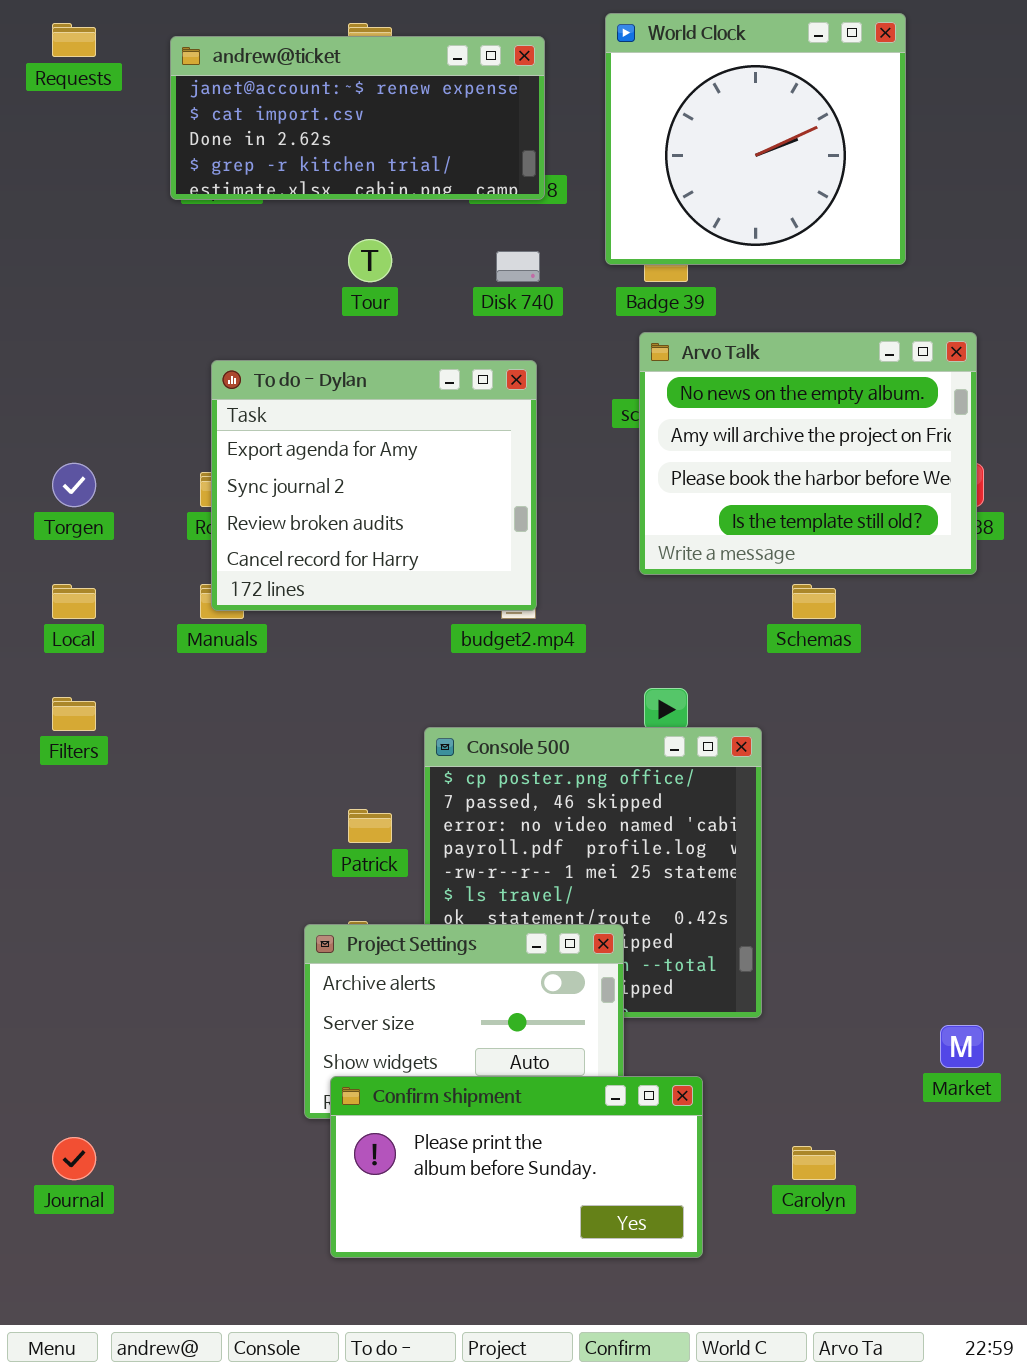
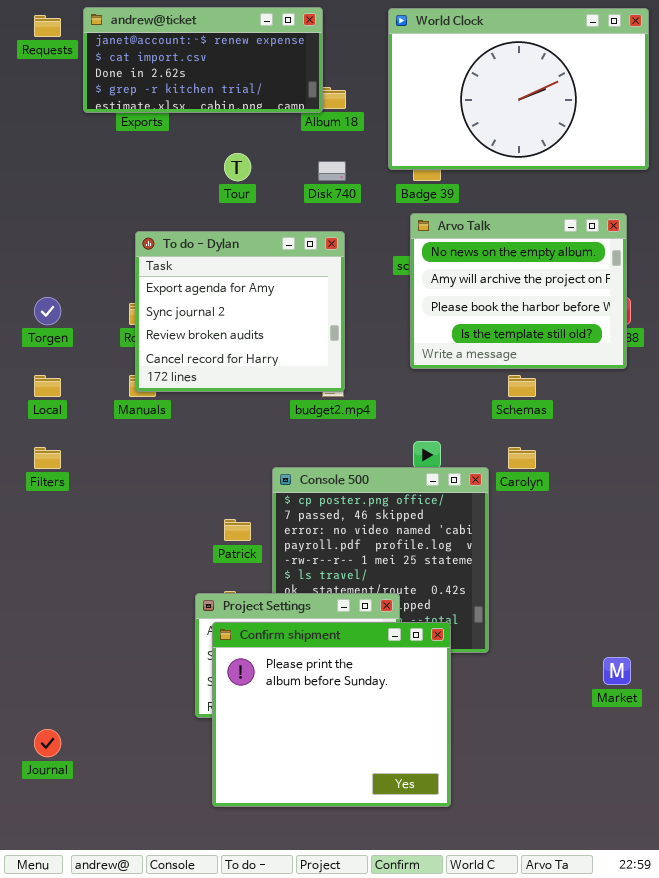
World Clock: [605,13,906,265] -> [388,8,649,170], resized
andrew@ticket: [170,36,545,200] -> [83,7,323,113], moved
Confirm shipment: [330,1076,703,1258] -> [212,622,451,807], resized
Carolyn: [792,1146,836,1180] -> [508,447,536,469], moved

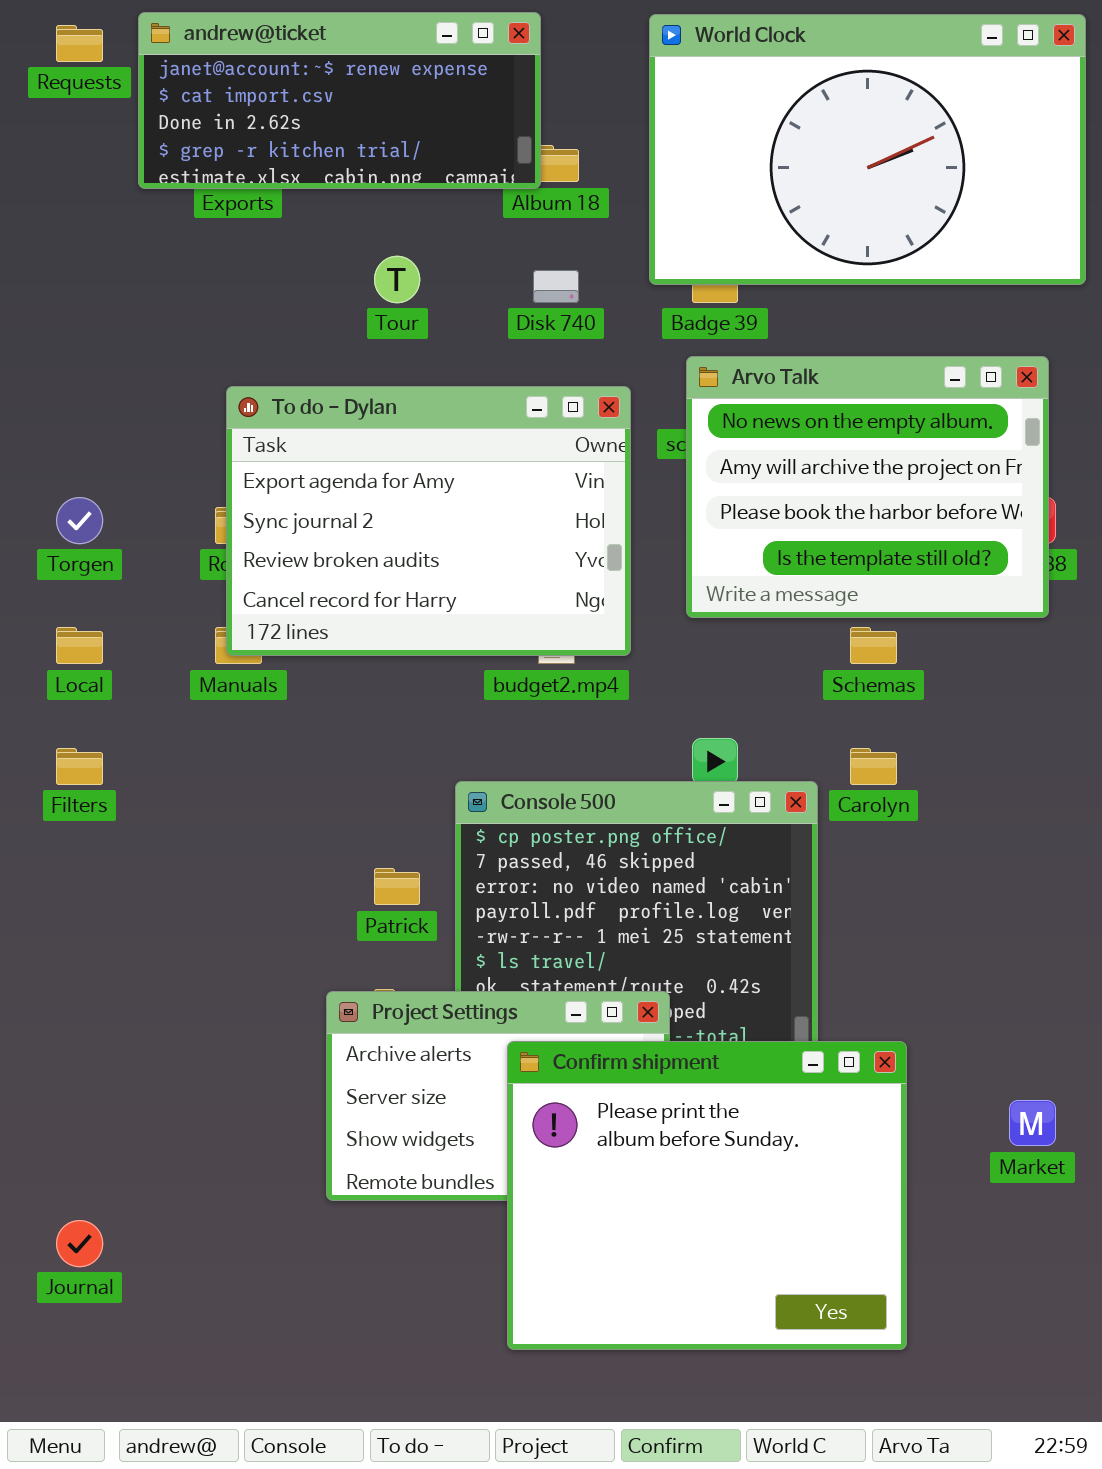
To do - Dylan: [135,231,345,392] -> [226,386,631,656], resized
Confirm shipment: [212,622,451,807] -> [507,1041,907,1350], moved

